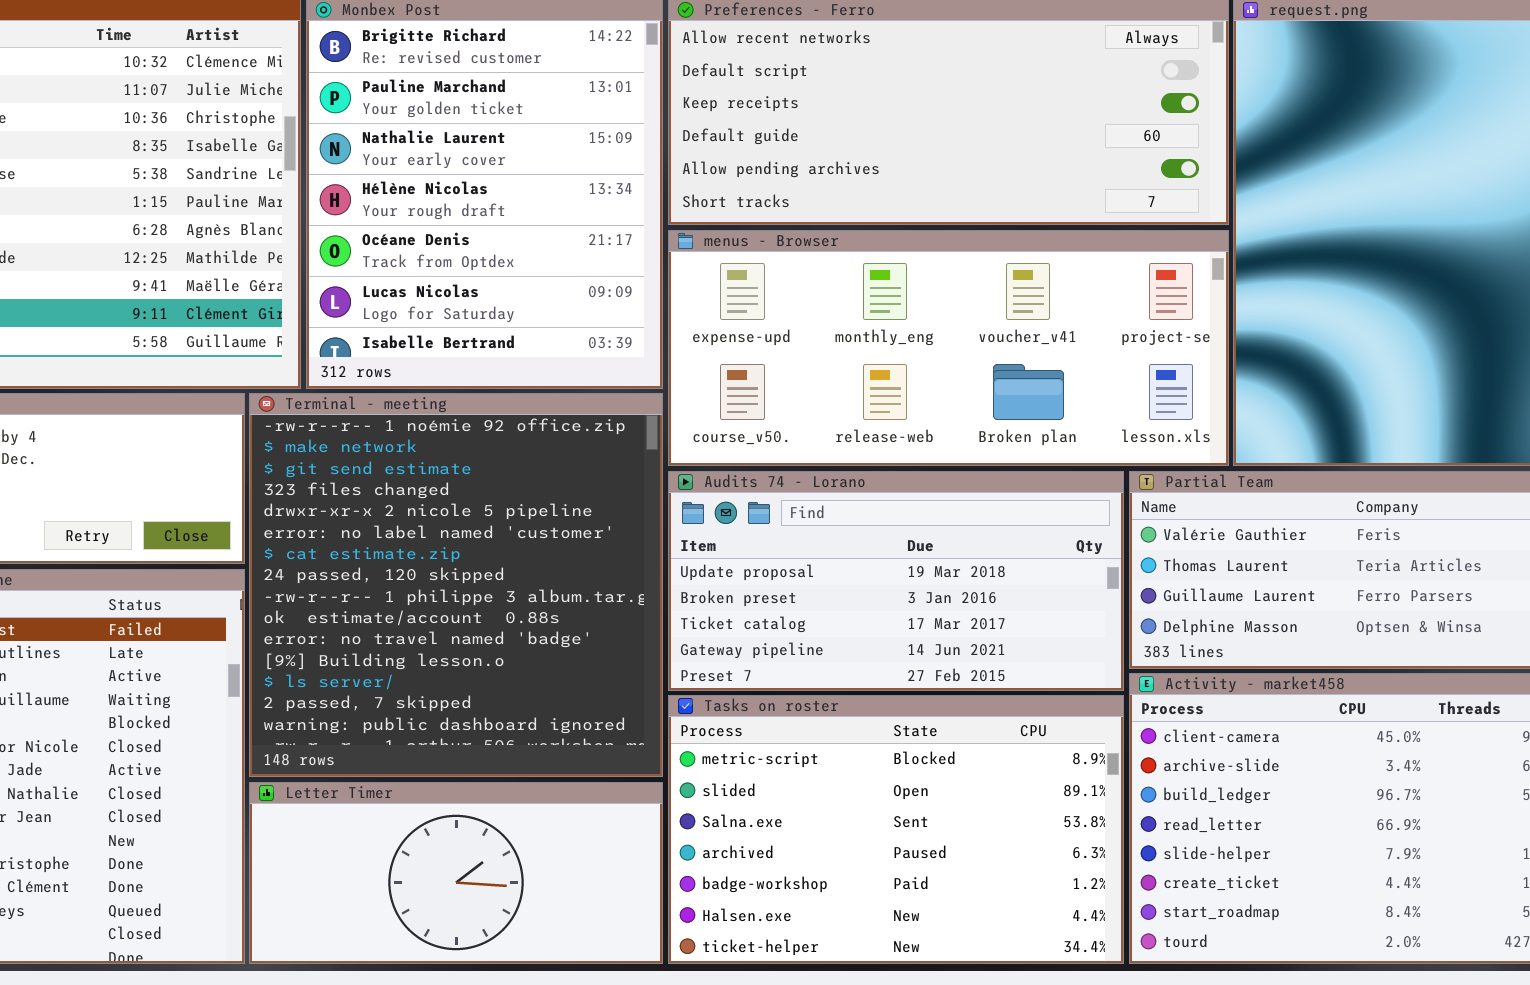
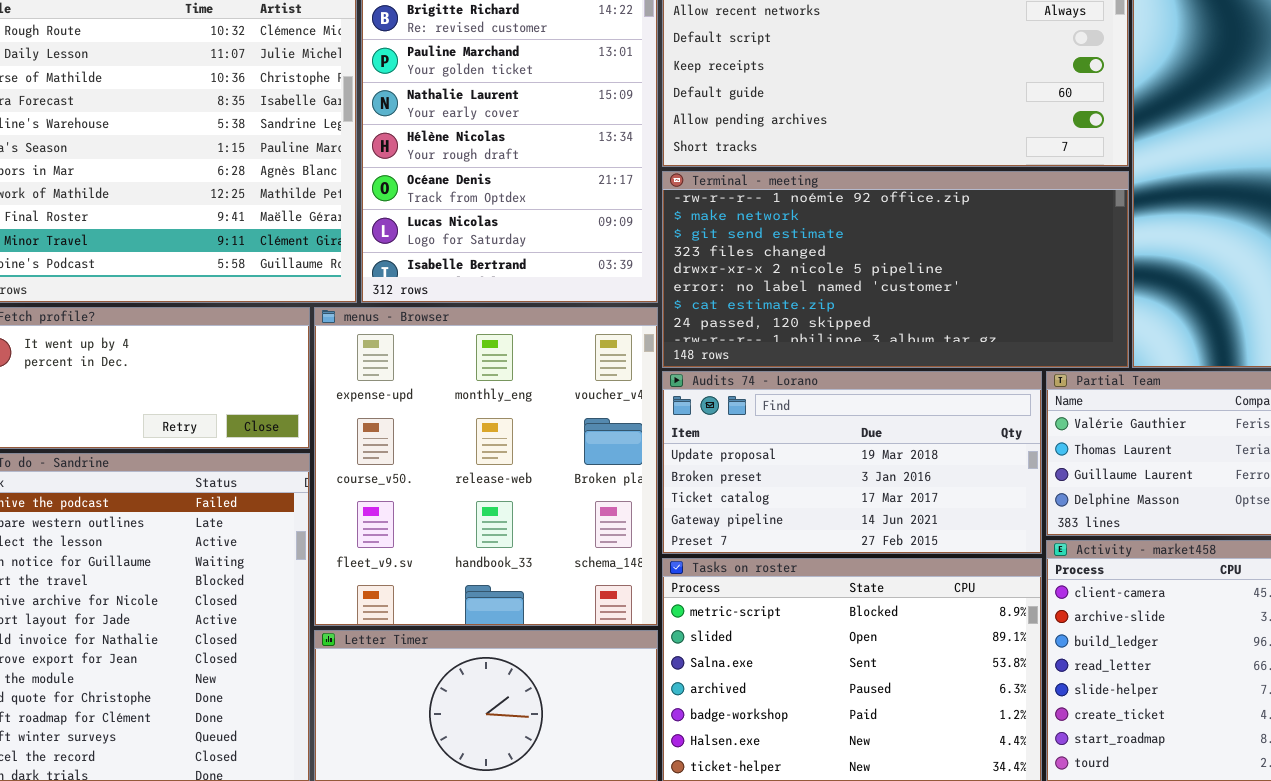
menus - Browser: [668,230,1229,466] -> [314,307,658,626], moved, resized
Terminal - meeting: [249,393,663,777] -> [662,171,1129,368], moved, resized

